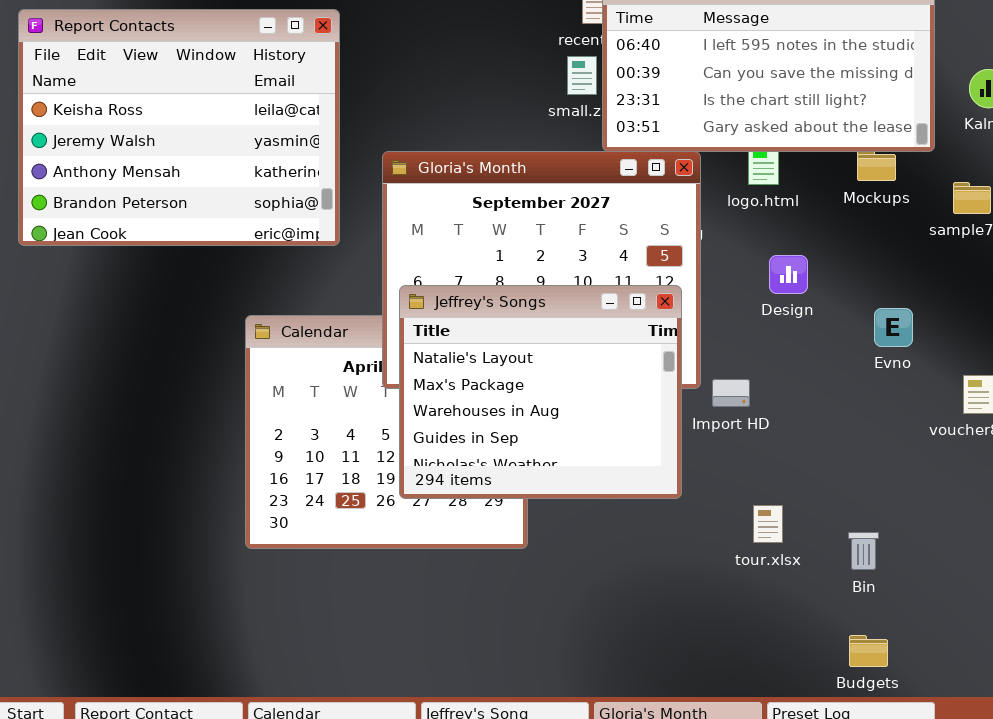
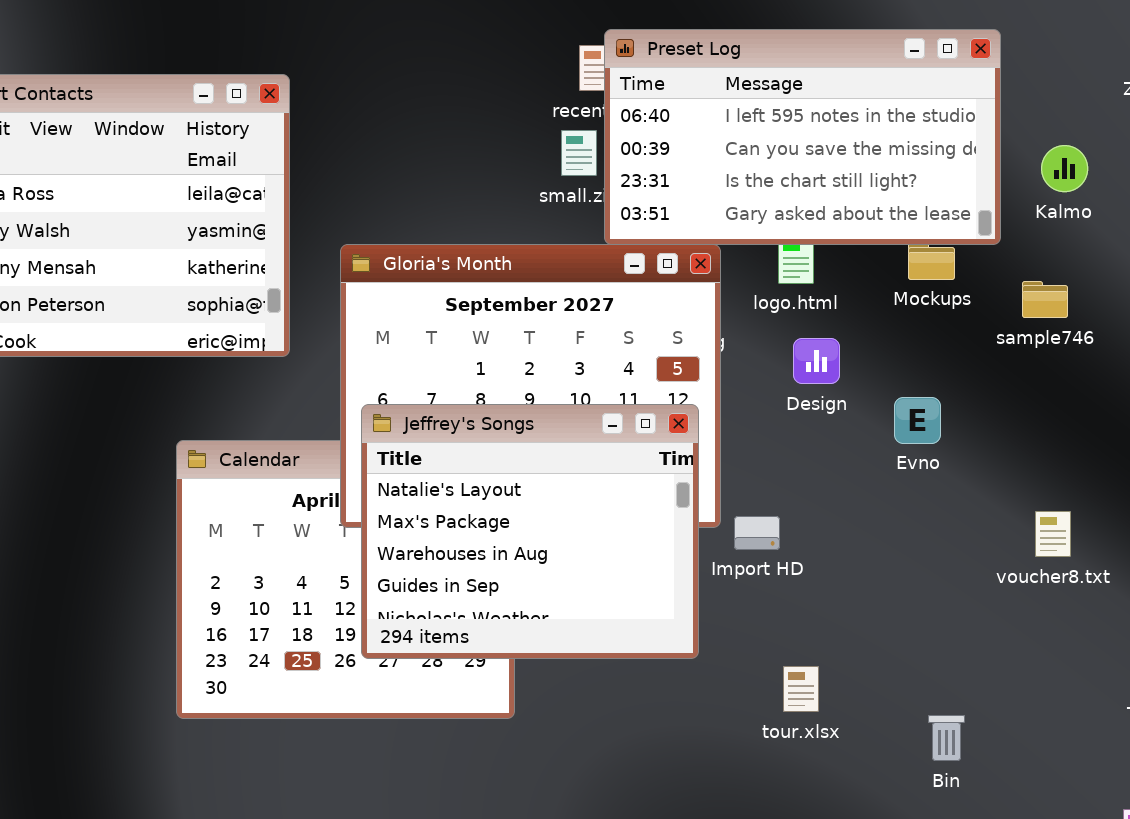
Design: [769,255,808,294] -> [793,338,840,384], moved
Evno: [874,308,913,347] -> [894,397,941,444], moved
Bin: [848,532,879,570] -> [928,715,965,761], moved

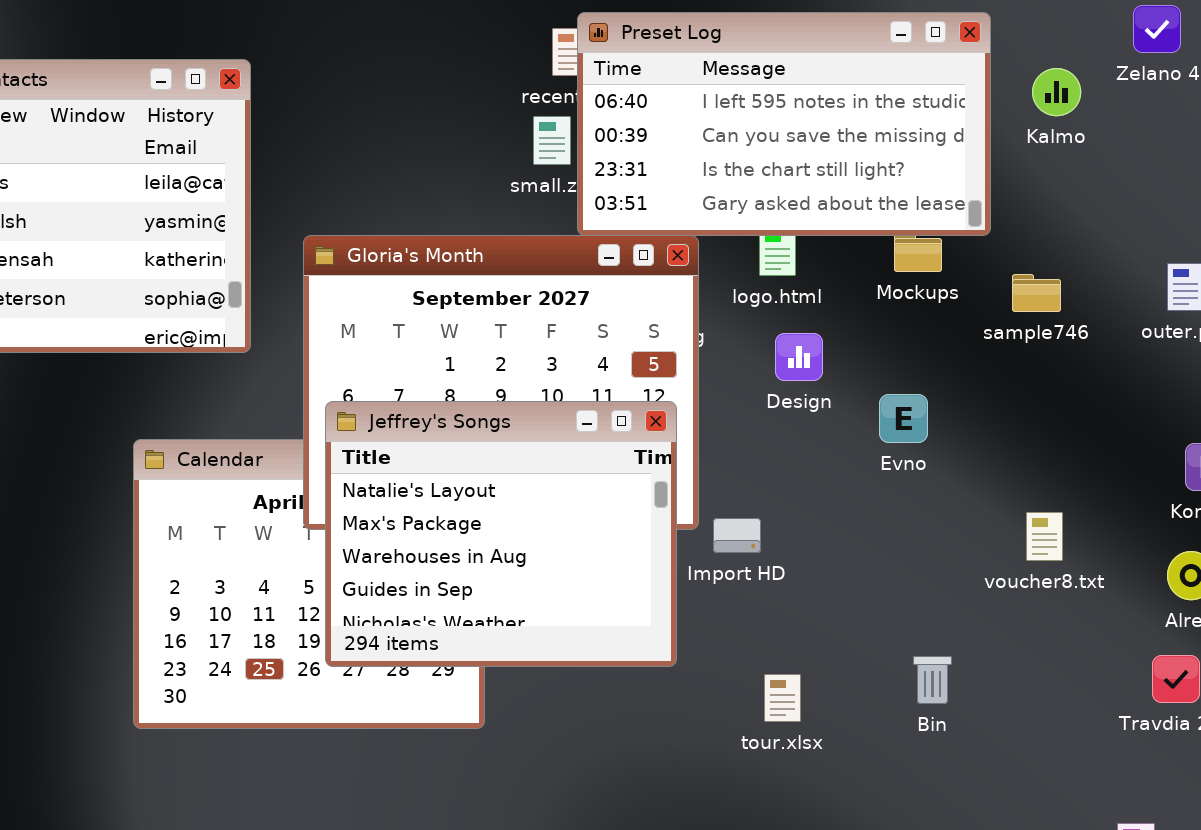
Kalmo: [1041,145,1088,192] -> [1032,68,1081,116], moved
Bin: [928,715,965,761] -> [913,656,952,704], moved

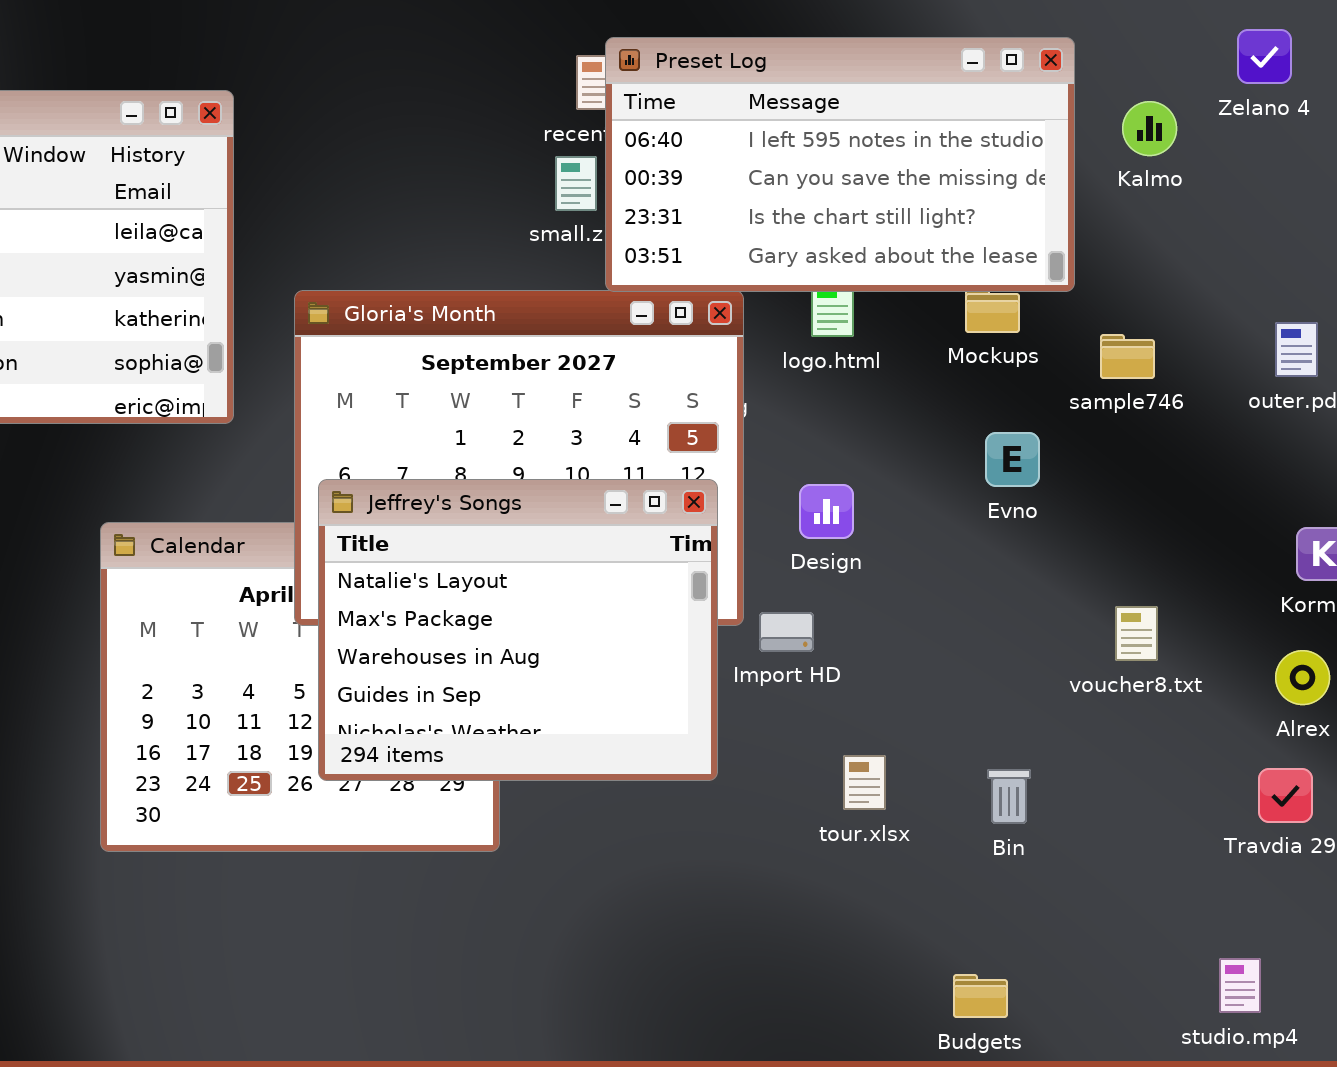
Design: [775,333,823,381] -> [799,484,854,539], moved
Evno: [879,394,928,443] -> [985,432,1040,487], moved
tour.xlsx: [764,674,801,722] -> [843,755,886,810], moved

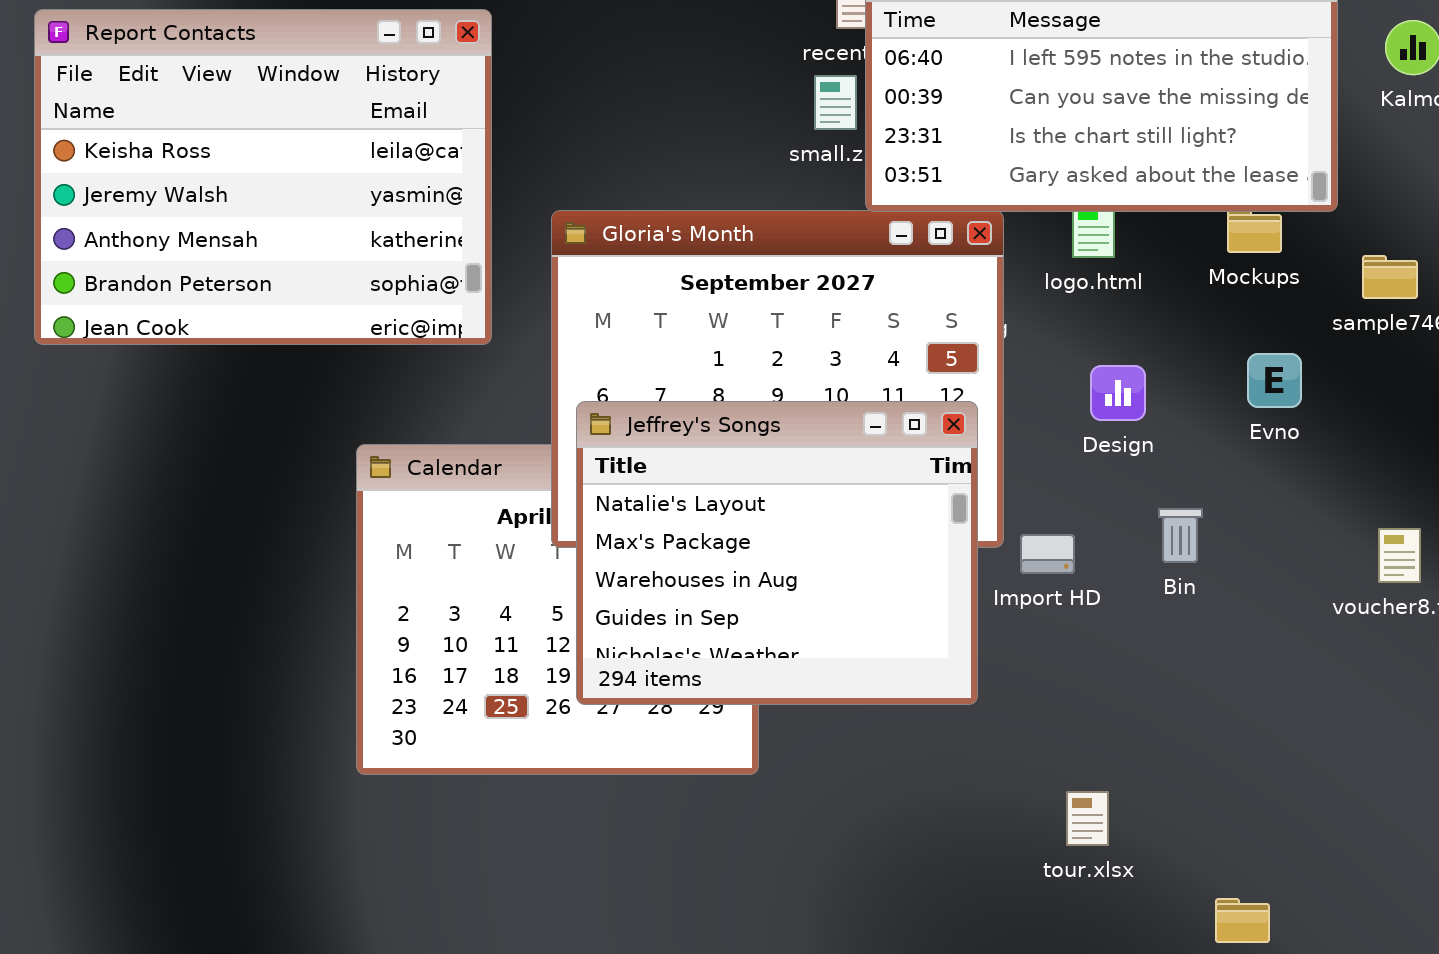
Design: [799,484,854,539] -> [1090,365,1146,421], moved
tour.xlsx: [843,755,886,810] -> [1066,791,1109,846], moved
Bin: [987,769,1031,824] -> [1158,508,1203,563], moved

